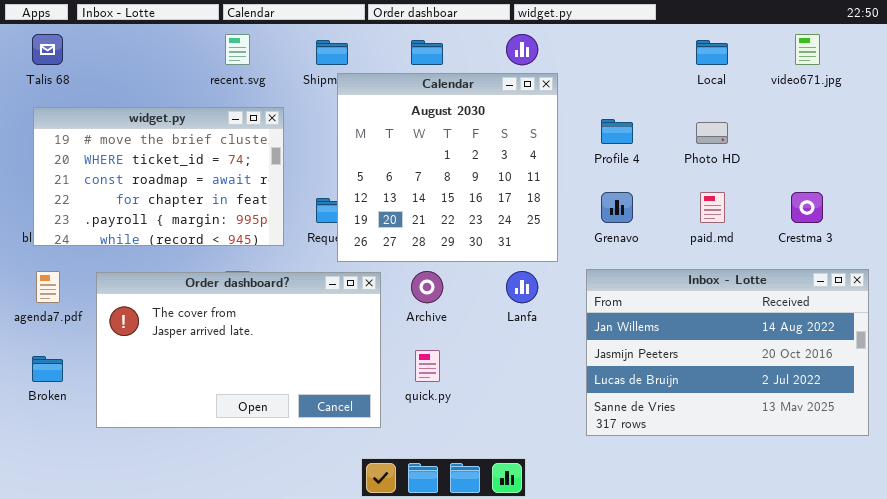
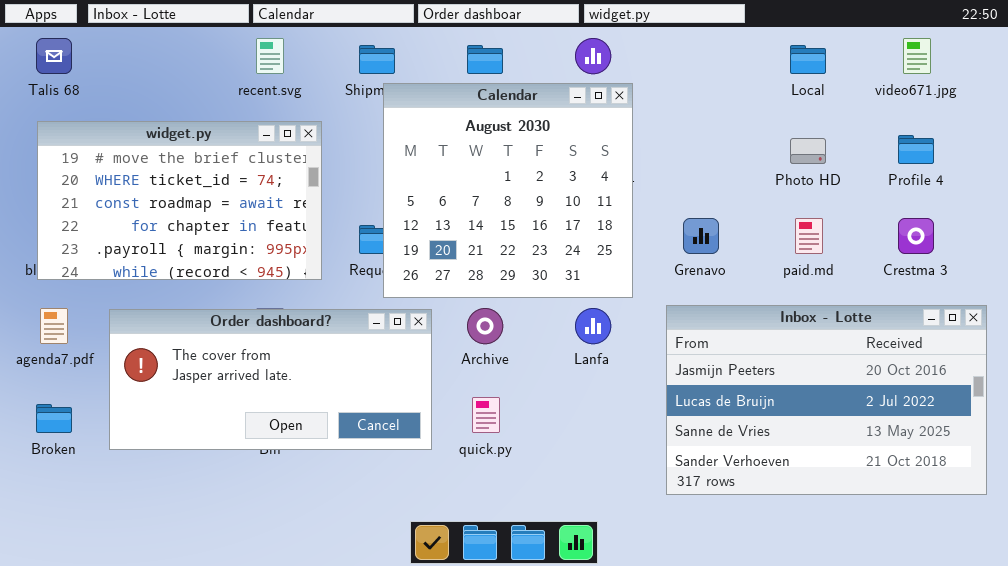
Profile 4: [601,119,633,144] -> [898,135,934,164], moved
Inbox - Lotte: [586,269,869,436] -> [666,305,987,495], scrolled down 1 row
Order dashboard?: [96,272,381,428] -> [109,309,432,450], resized

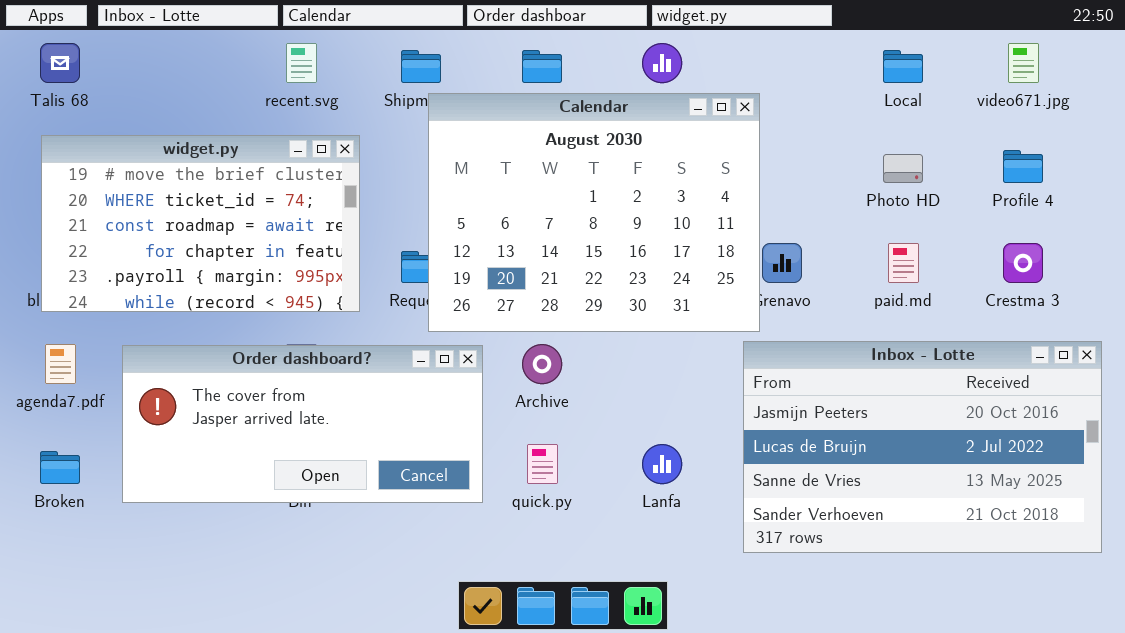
Calendar: [383,83,633,298] -> [428,93,760,332], resized
Lanfa: [575,308,611,344] -> [642,444,682,484], moved

